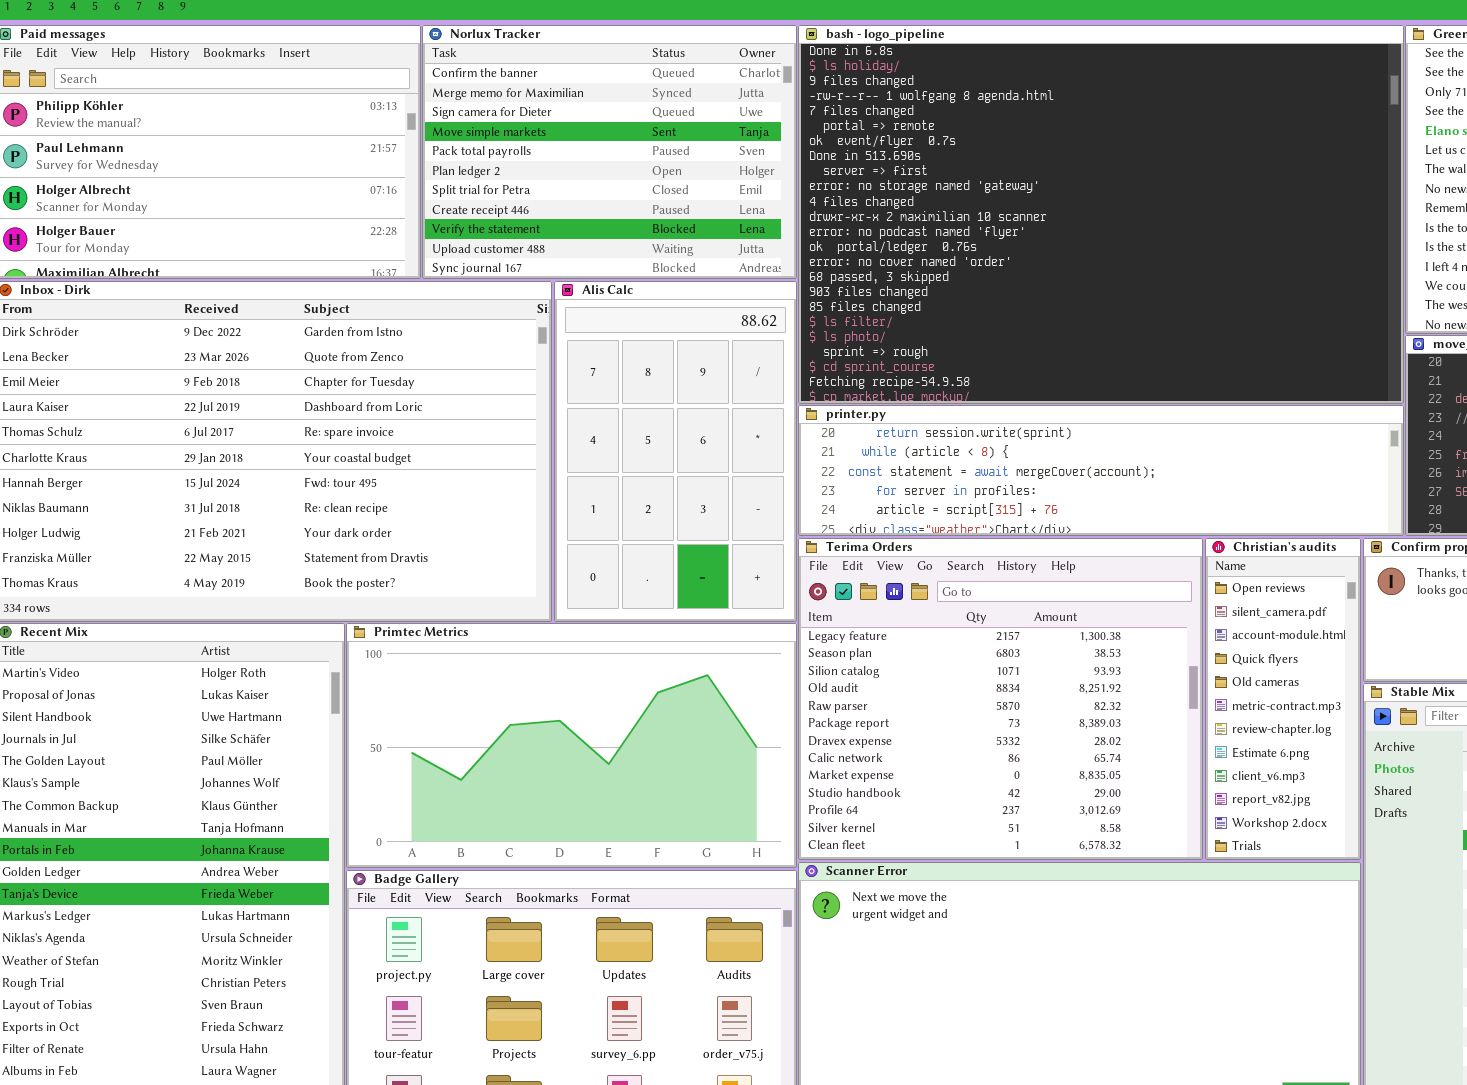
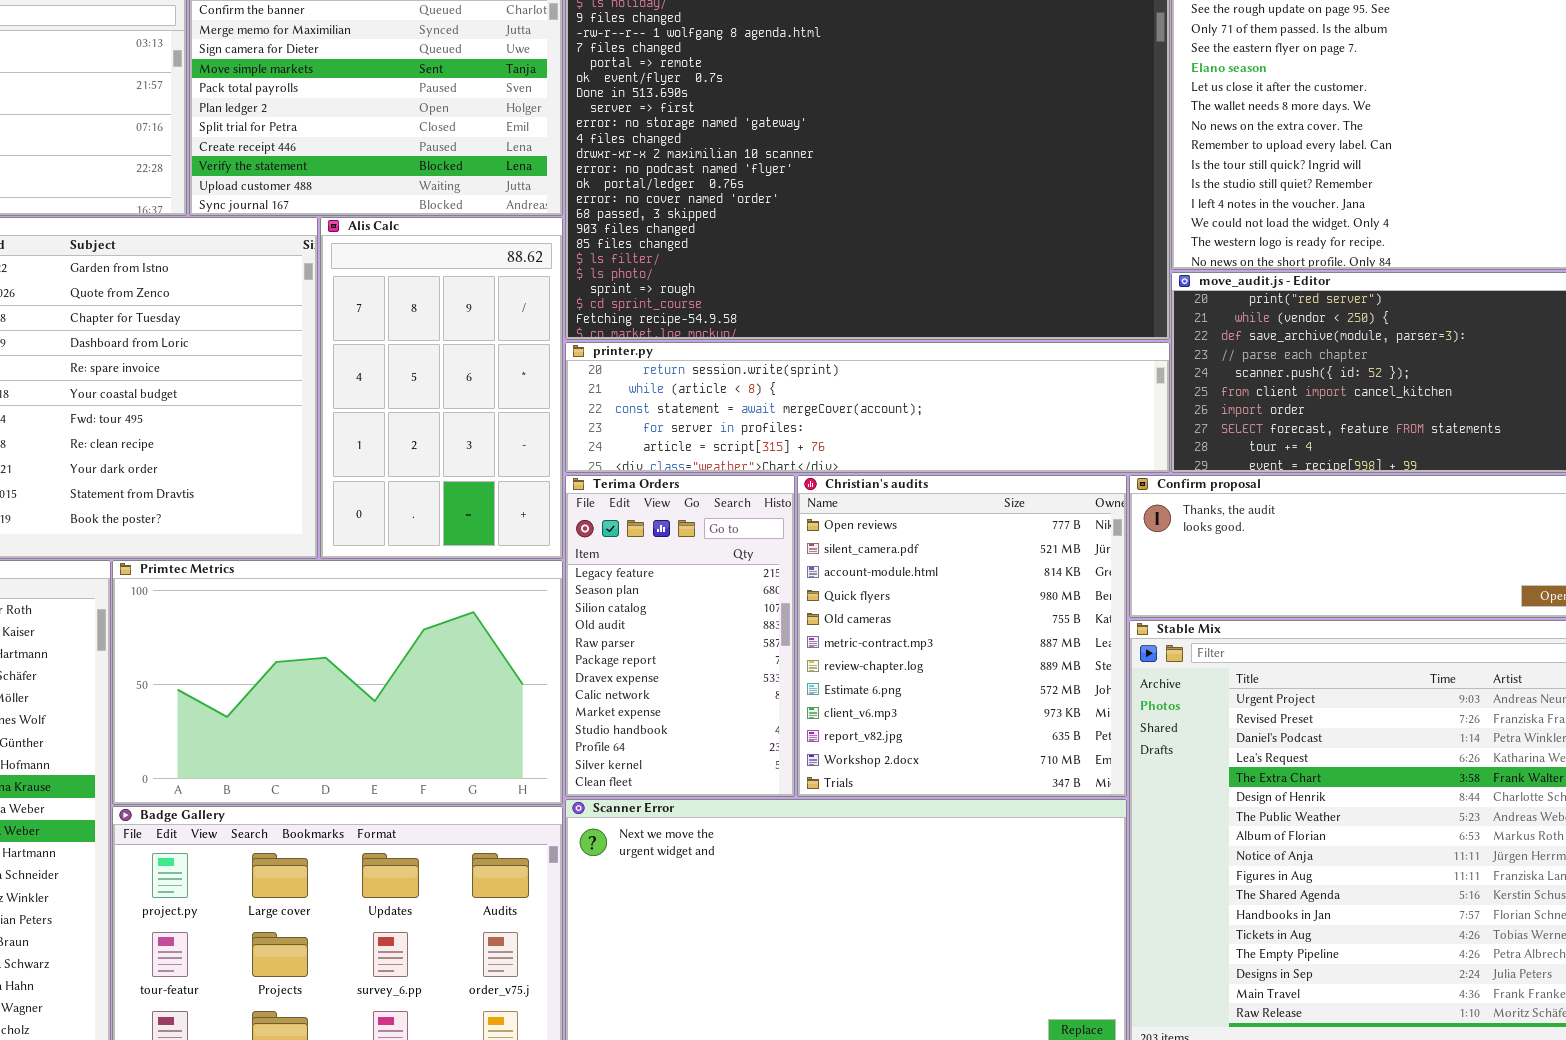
Terima Orders: [798,538,1203,860] -> [565,475,795,797], resized
Christian's audits: [1205,538,1361,860] -> [797,475,1127,797], resized

